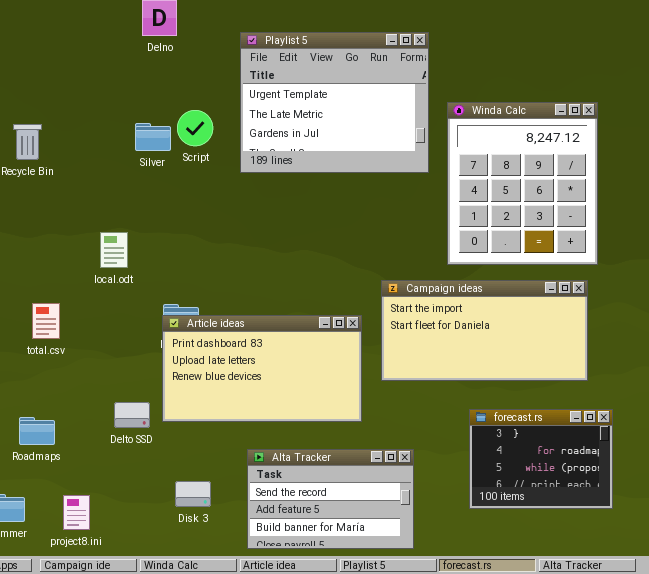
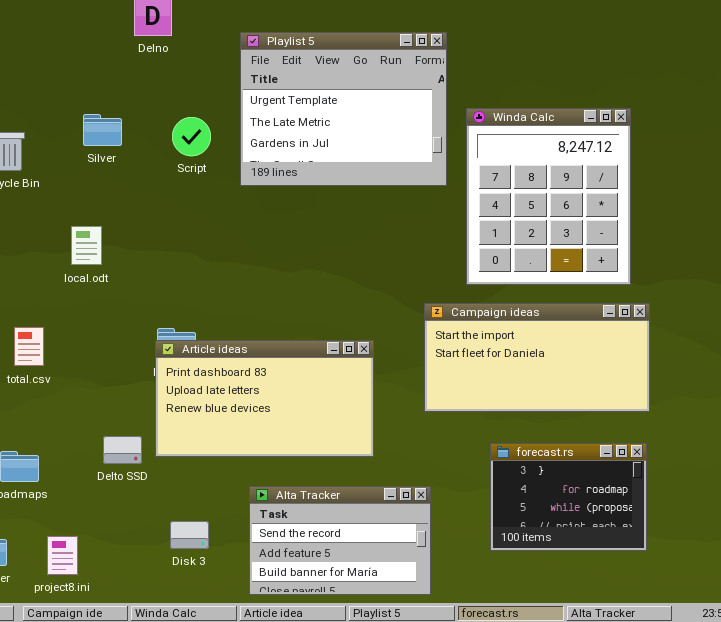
Silver: [135,123,171,151] -> [83,114,122,146], moved
local.odt: [100,232,128,268] -> [71,226,102,265], moved
Campaign ideas: [381,280,588,381] -> [424,303,650,412], moved

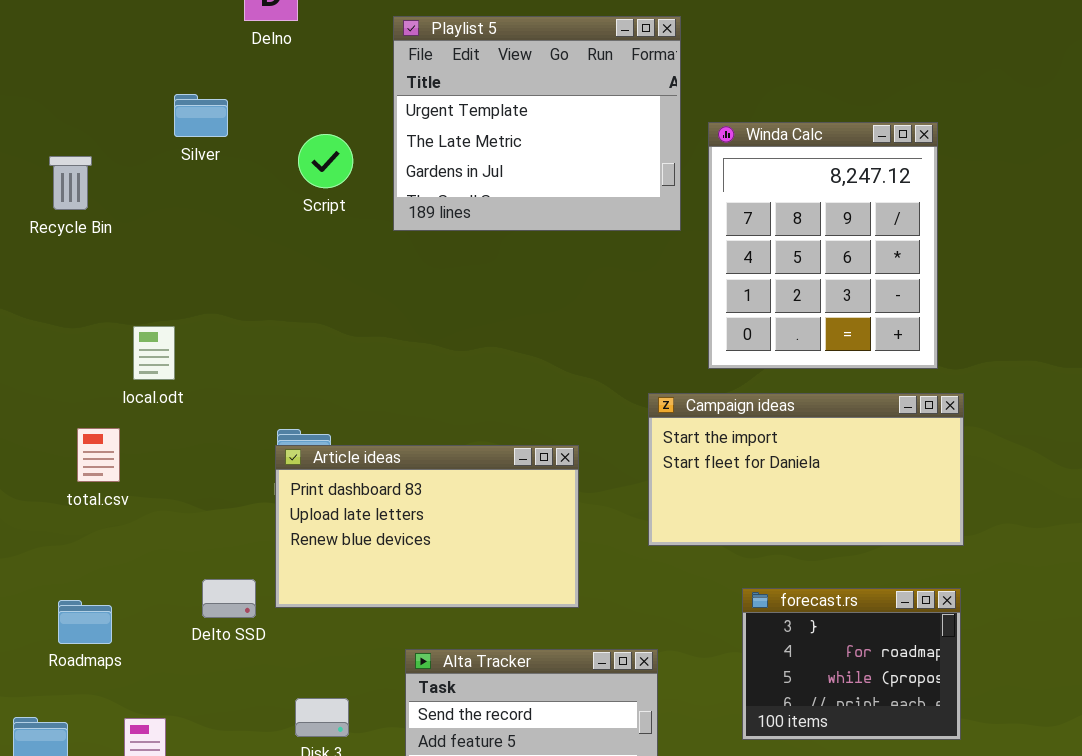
Silver: [83,114,122,146] -> [174,94,228,137], moved
local.odt: [71,226,102,265] -> [133,326,175,380], moved

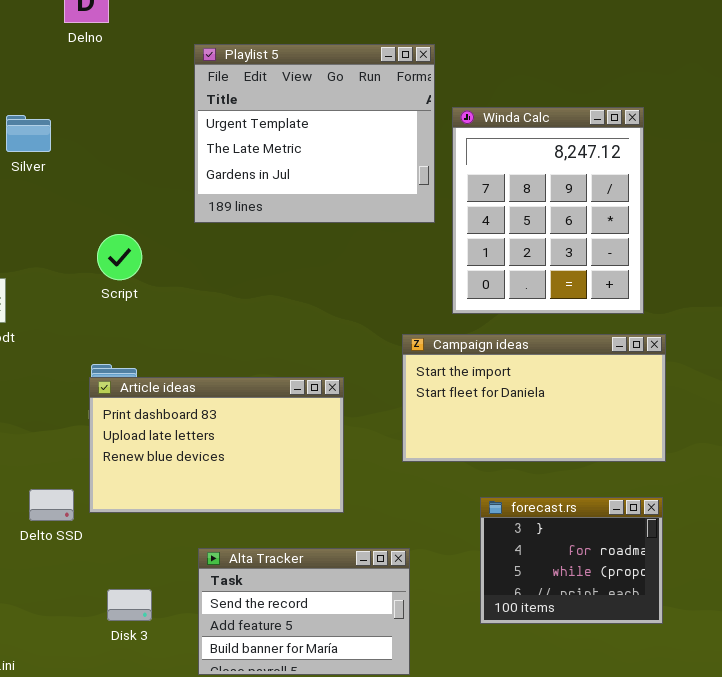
Playlist 5: [393,16,681,231] -> [194,44,435,223], moved
Silver: [174,94,228,137] -> [6,115,51,152], moved
Script: [298,134,353,188] -> [97,234,142,280], moved

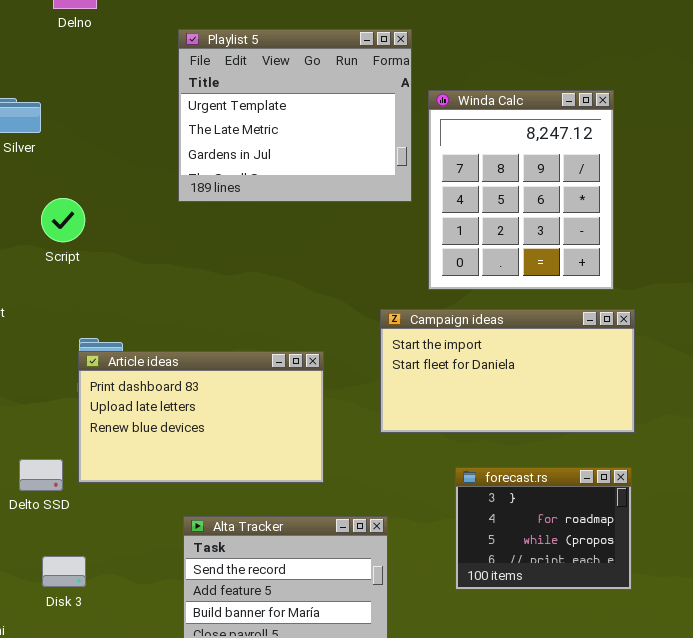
Script: [97,234,142,280] -> [41,198,85,242], moved
Disk 3: [107,589,152,621] -> [42,556,86,587], moved

